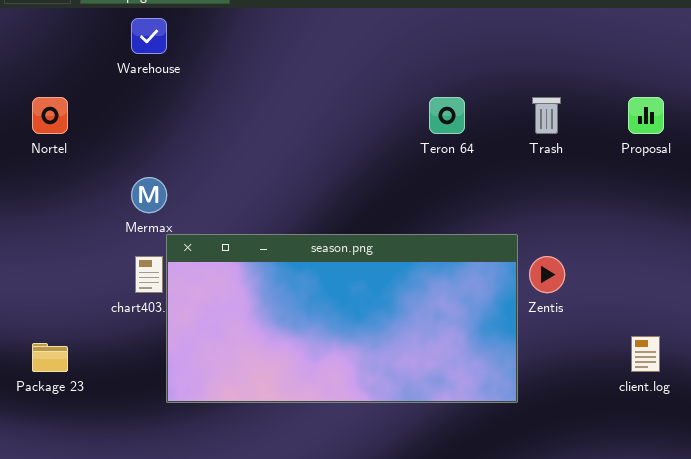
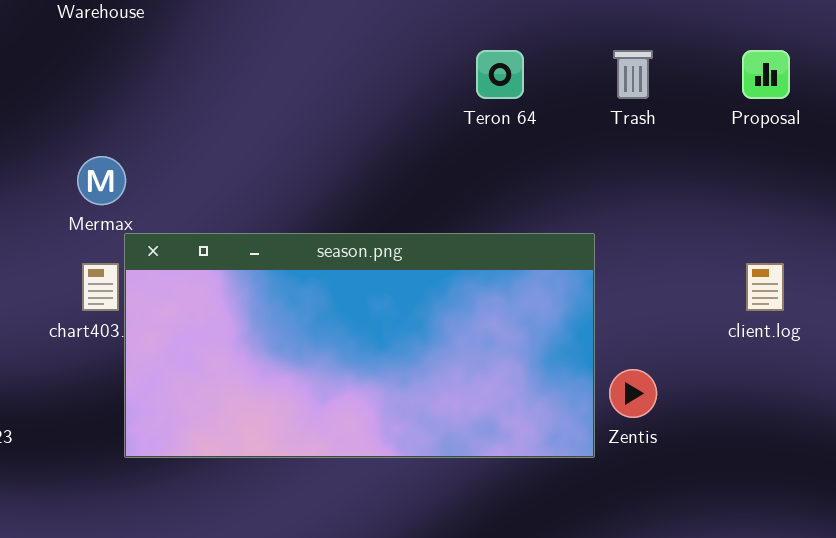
Zentis: [529,256,565,293] -> [609,369,657,418], moved
client.log: [631,336,660,372] -> [746,263,784,311], moved

